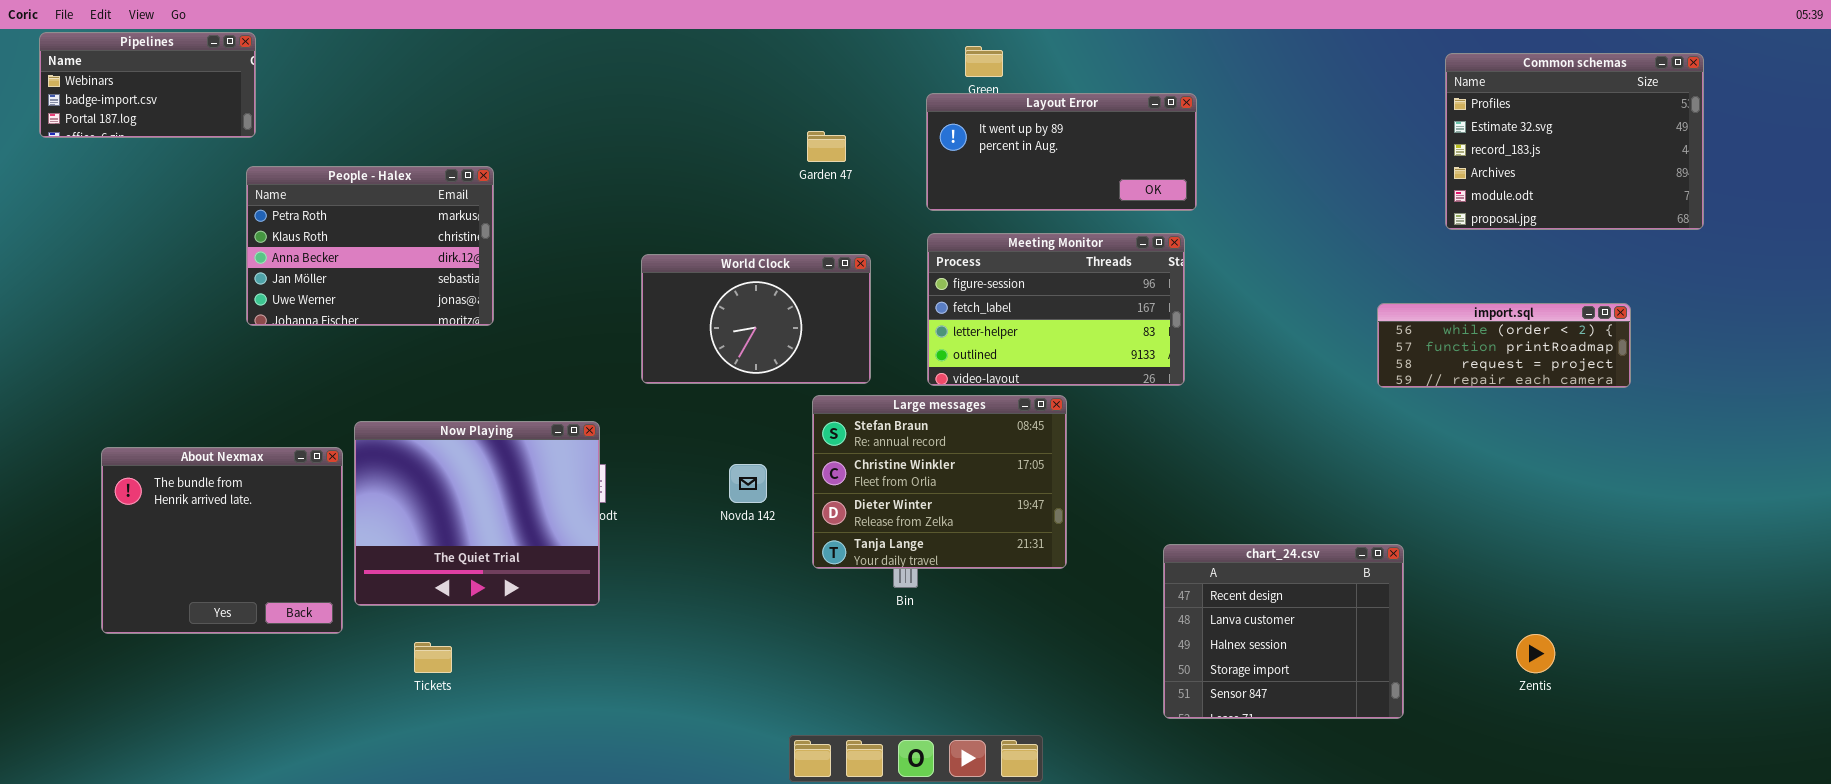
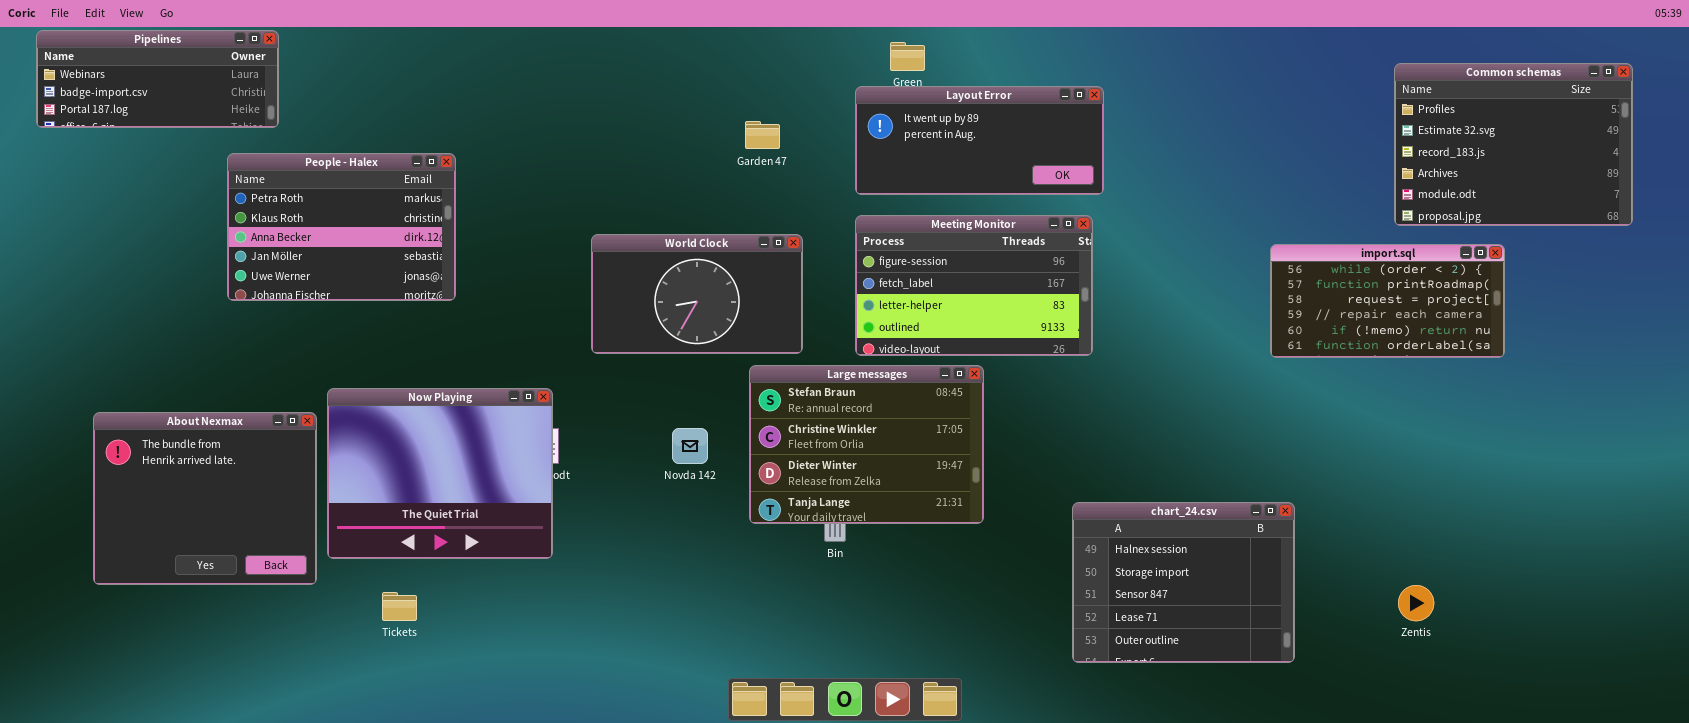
Pipelines: [39,32,256,138] -> [36,30,279,128], resized
Common schemas: [1445,53,1704,230] -> [1394,63,1633,226], moved
import.sql: [1377,303,1631,388] -> [1270,244,1505,358], resized
chart_24.csv: [1163,544,1404,719] -> [1072,502,1295,663], scrolled down 2 rows

